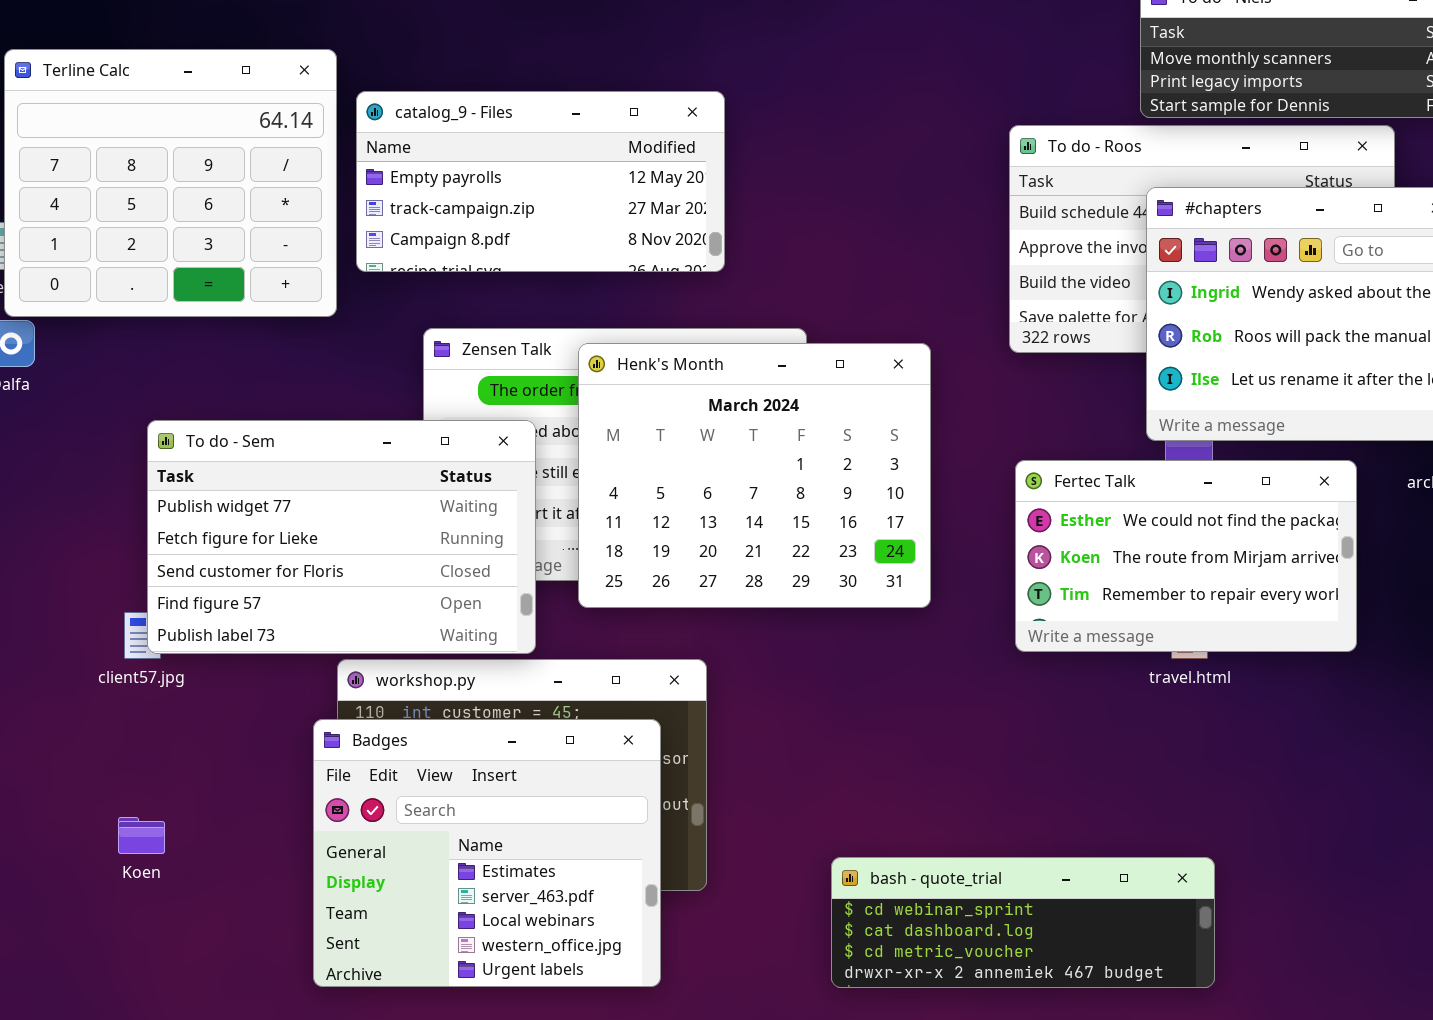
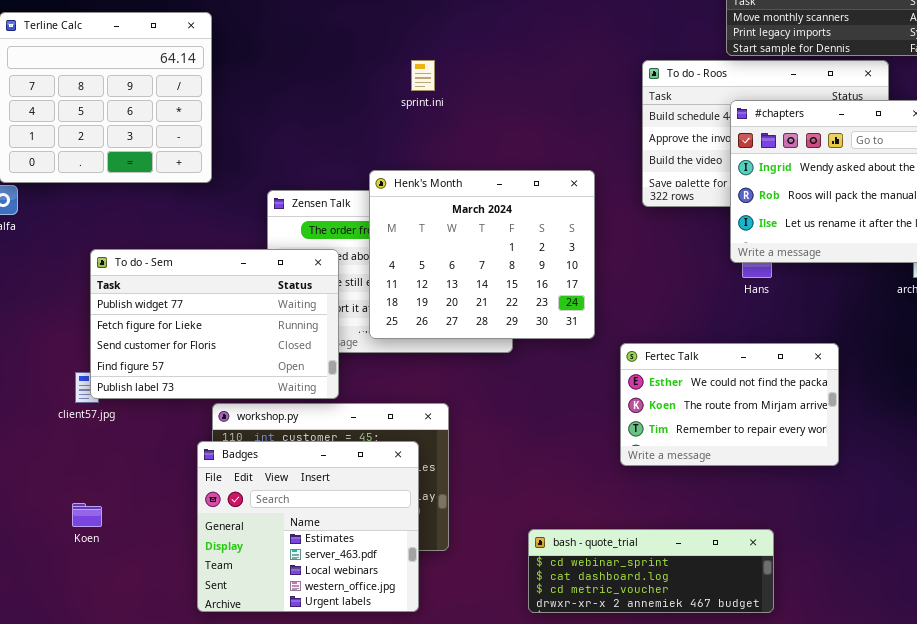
catalog_9 - Files: [356,91,725,272] -> none, closed
Henk's Month: [578,343,931,608] -> [369,170,595,339], moved
Fertec Talk: [1015,460,1357,652] -> [620,343,839,466], moved

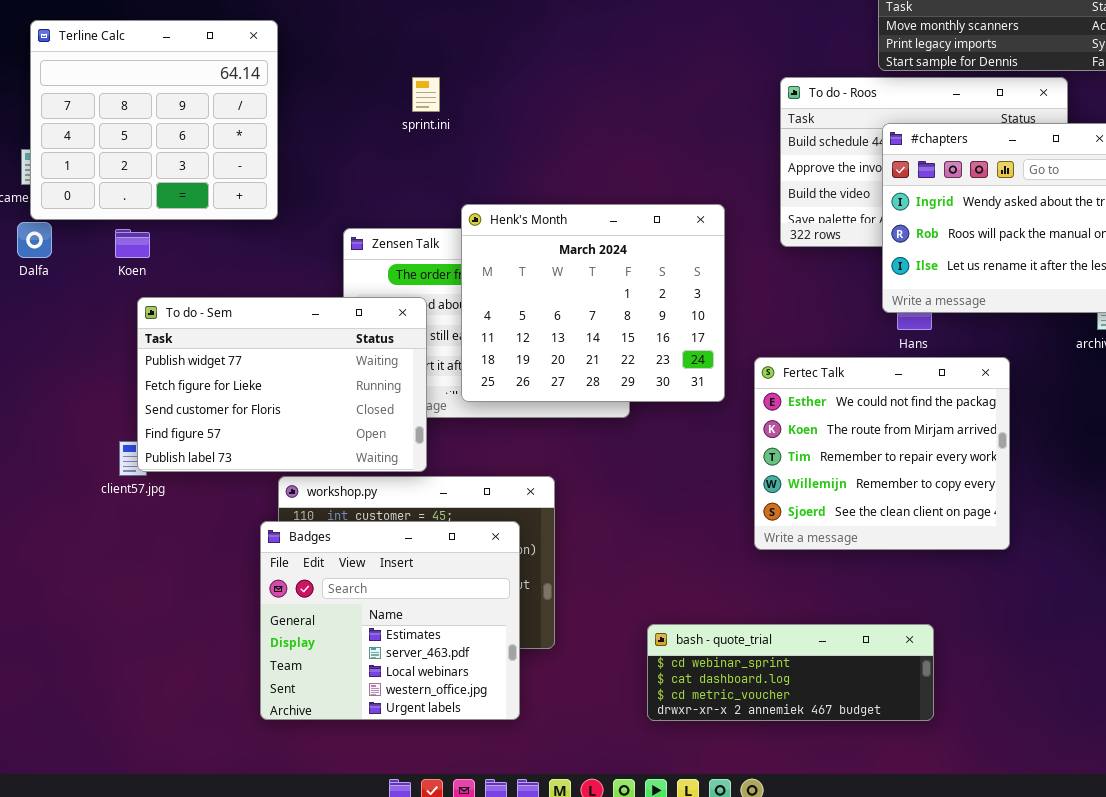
sprint.ini: [411,60,435,91] -> [412,77,440,112], moved
Fertec Talk: [620,343,839,466] -> [754,357,1010,550], resized
Koen: [72,503,102,527] -> [115,229,150,258], moved

